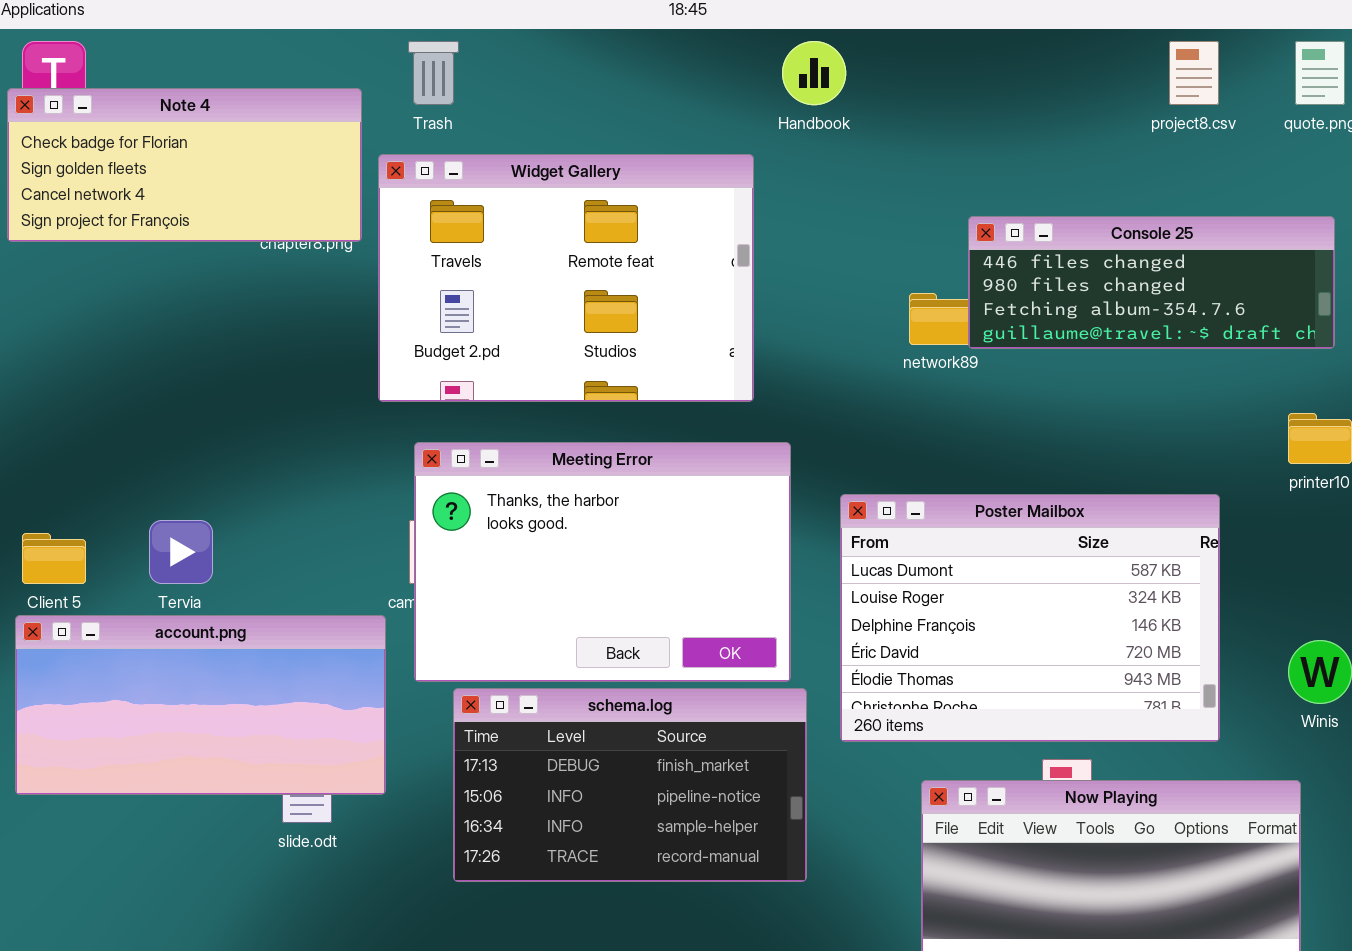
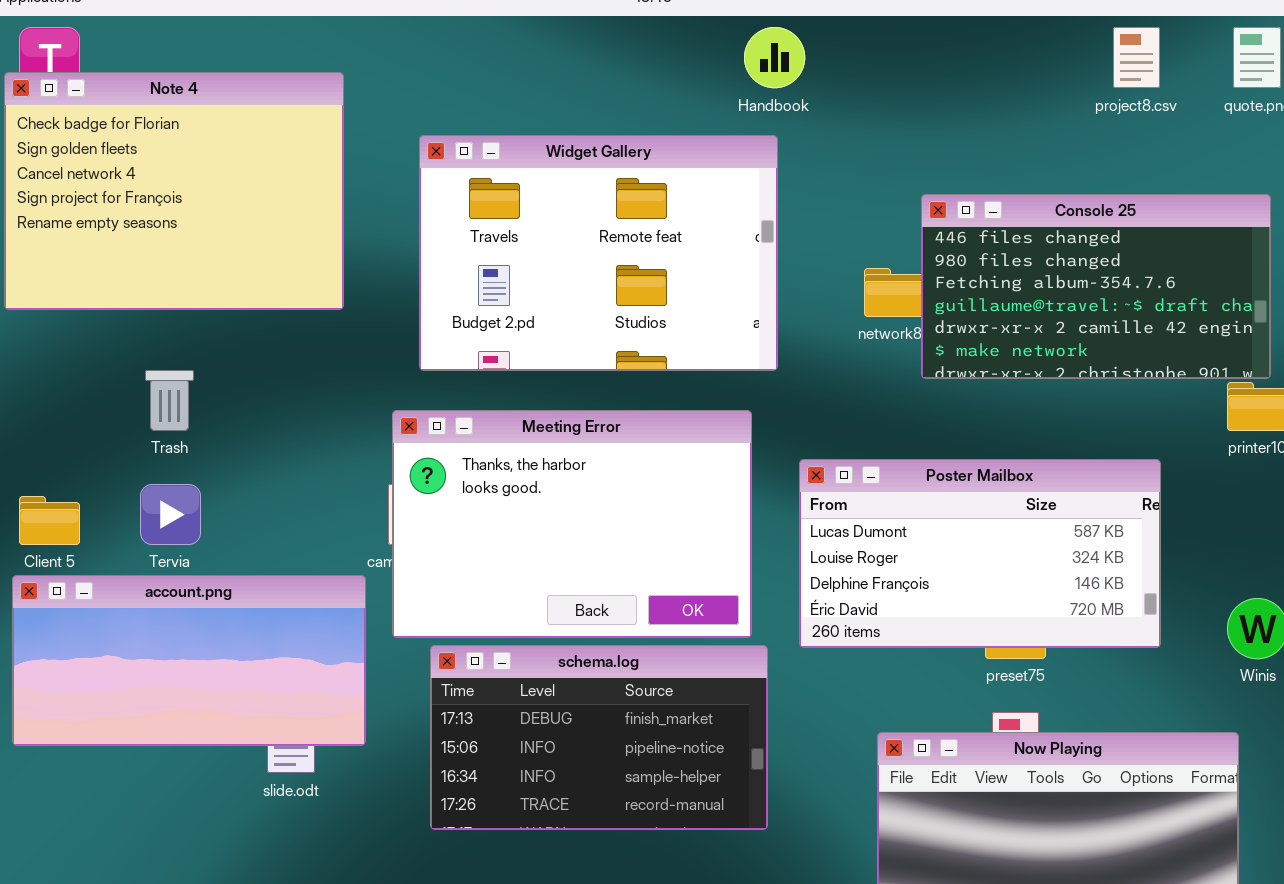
Trash: [408,41,459,105] -> [145,370,194,431], moved
Note 4: [7,88,362,242] -> [4,72,344,310], resized
Widget Gallery: [378,154,754,402] -> [419,135,778,371], moved
Console 25: [968,216,1335,349] -> [921,194,1271,379], resized
Poster Mailbox: [840,494,1220,742] -> [799,459,1161,648], resized

